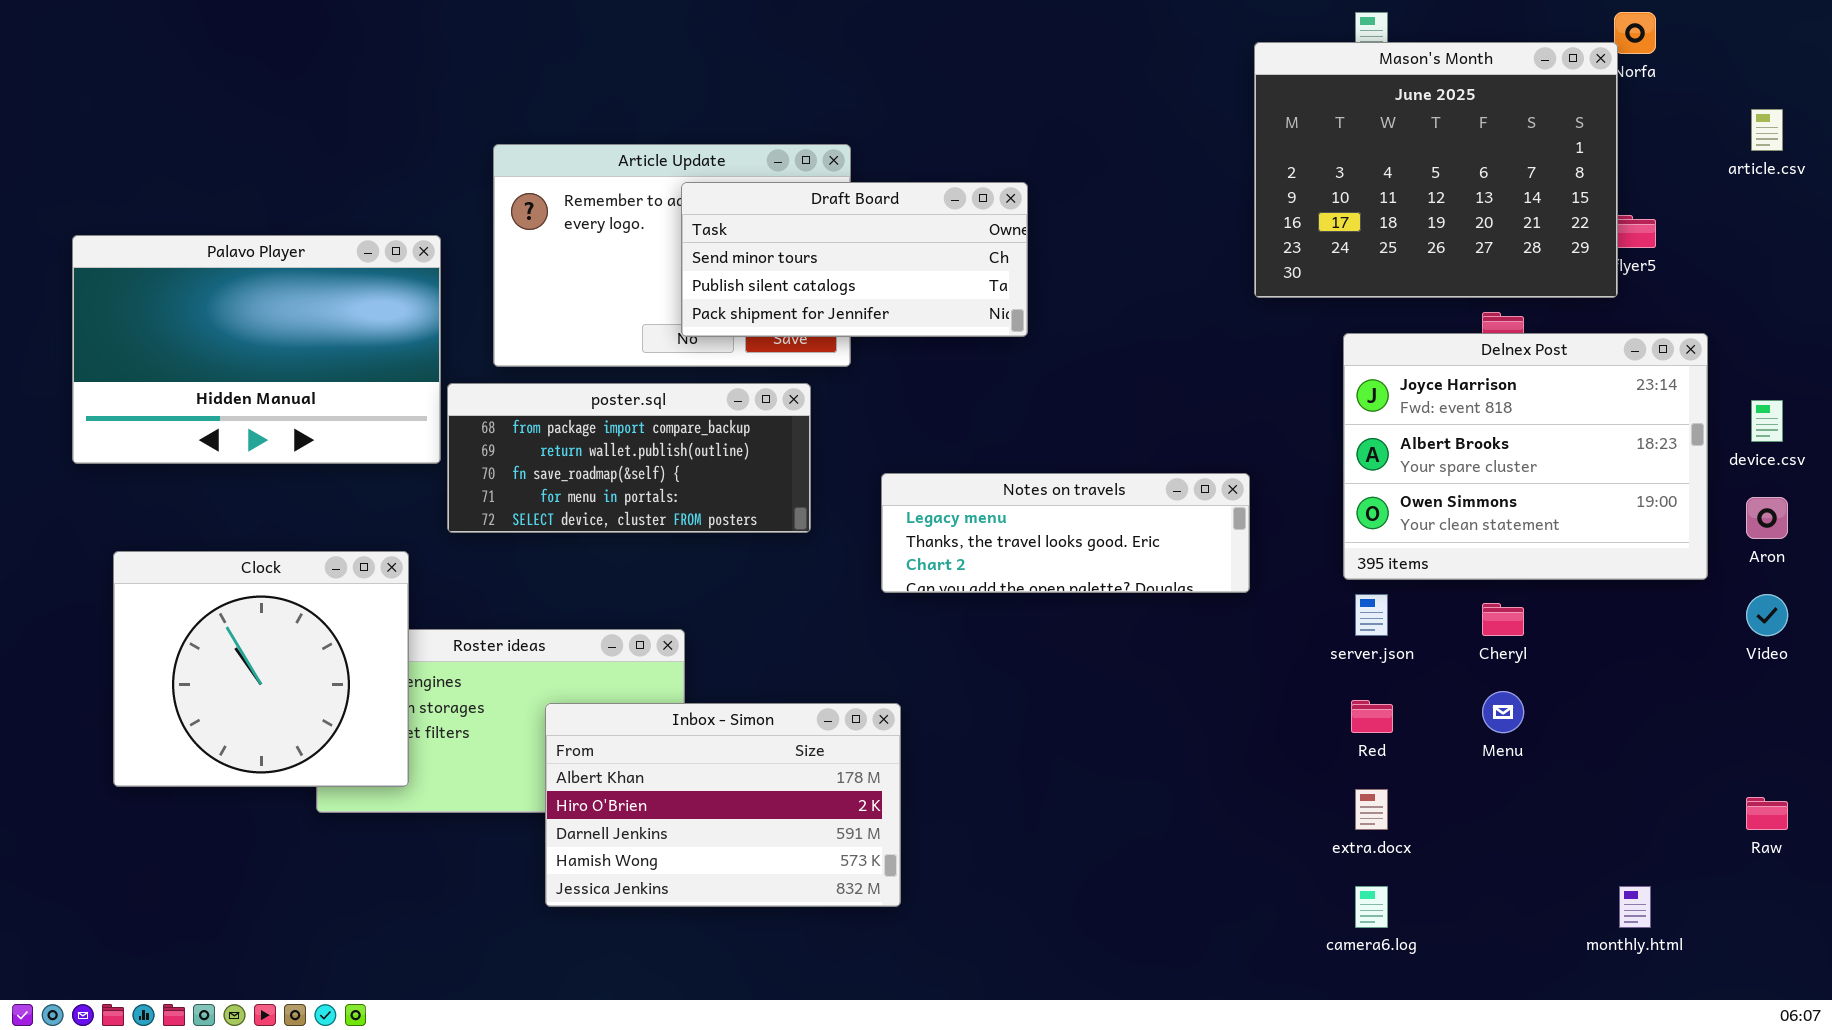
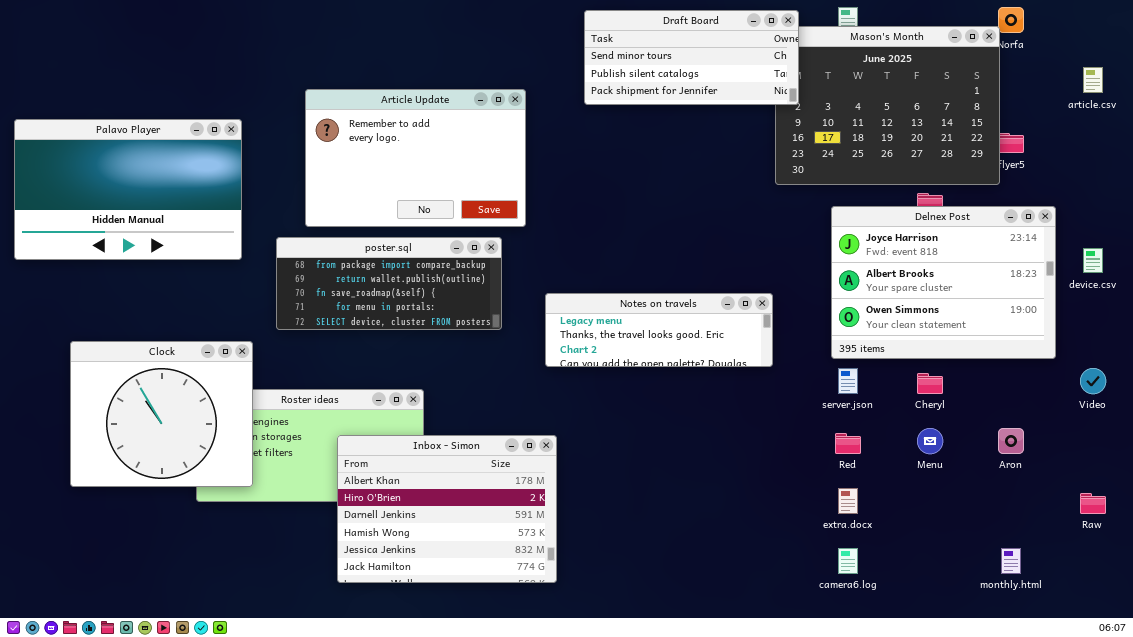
Draft Board: [681,182,1028,337] -> [584,10,799,105], moved
Palavo Player: [72,235,441,464] -> [14,119,242,260], moved
Aron: [1746,497,1788,539] -> [998,428,1024,454], moved
Inbox - Simon: [545,703,901,907] -> [337,435,557,583], resized

